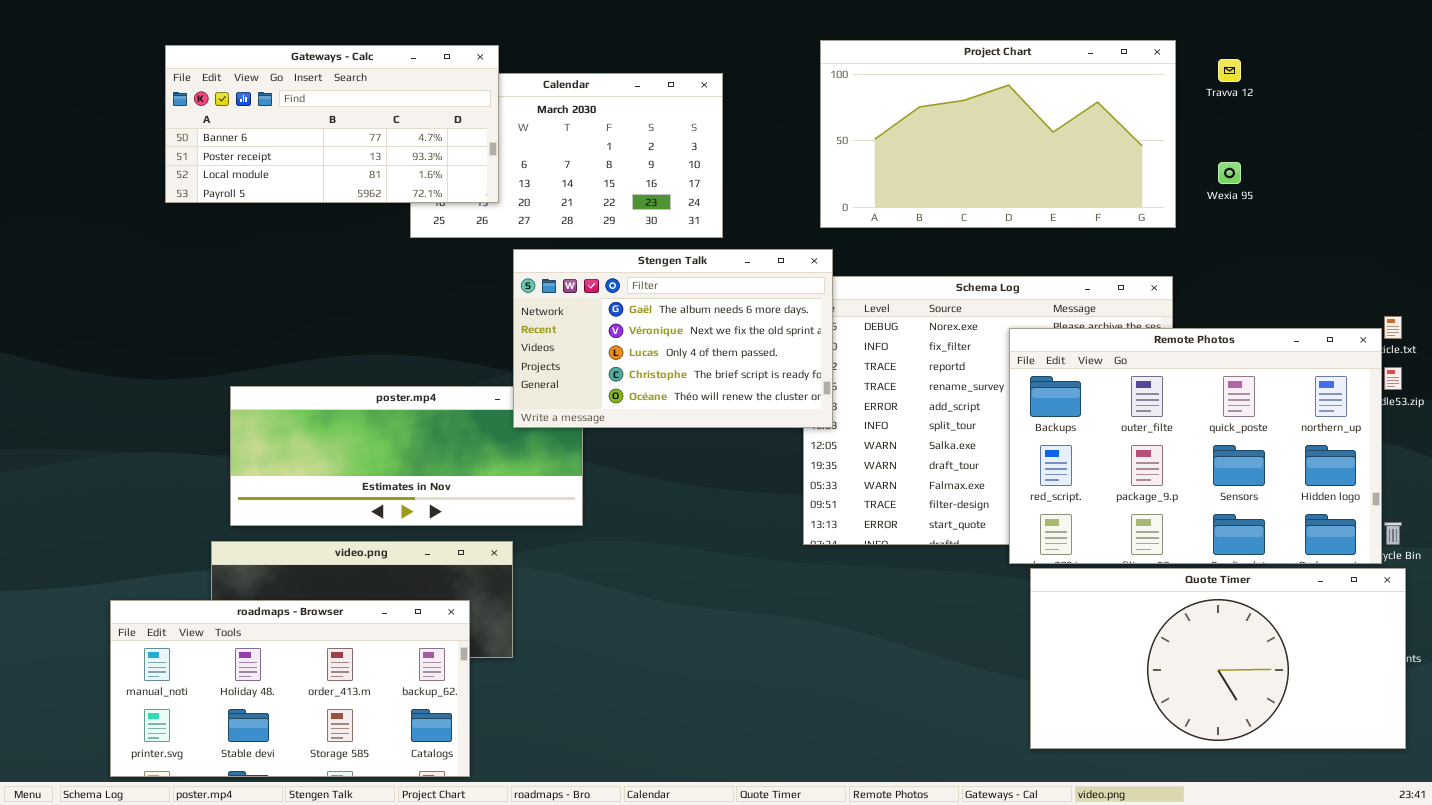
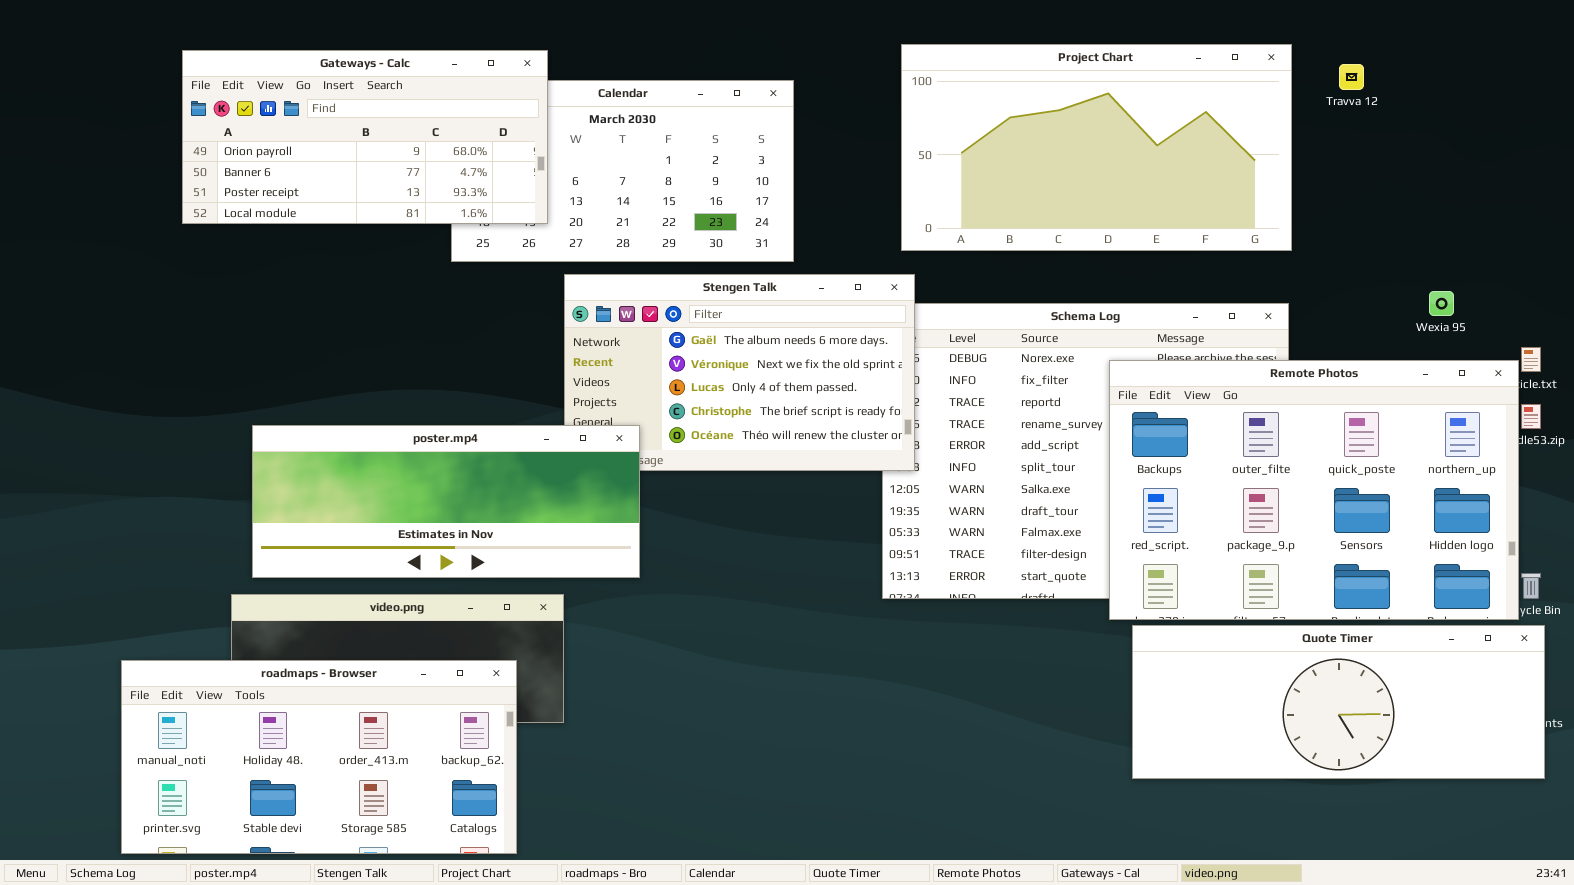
Gateways - Calc: [165,45,499,203] -> [182,50,548,224], scrolled up 1 row
Wexia 95: [1218,162,1241,184] -> [1429,291,1454,316], moved
poster.mp4: [230,386,583,526] -> [252,425,640,578], raised
Quote Timer: [1030,568,1406,749] -> [1132,625,1545,779], resized

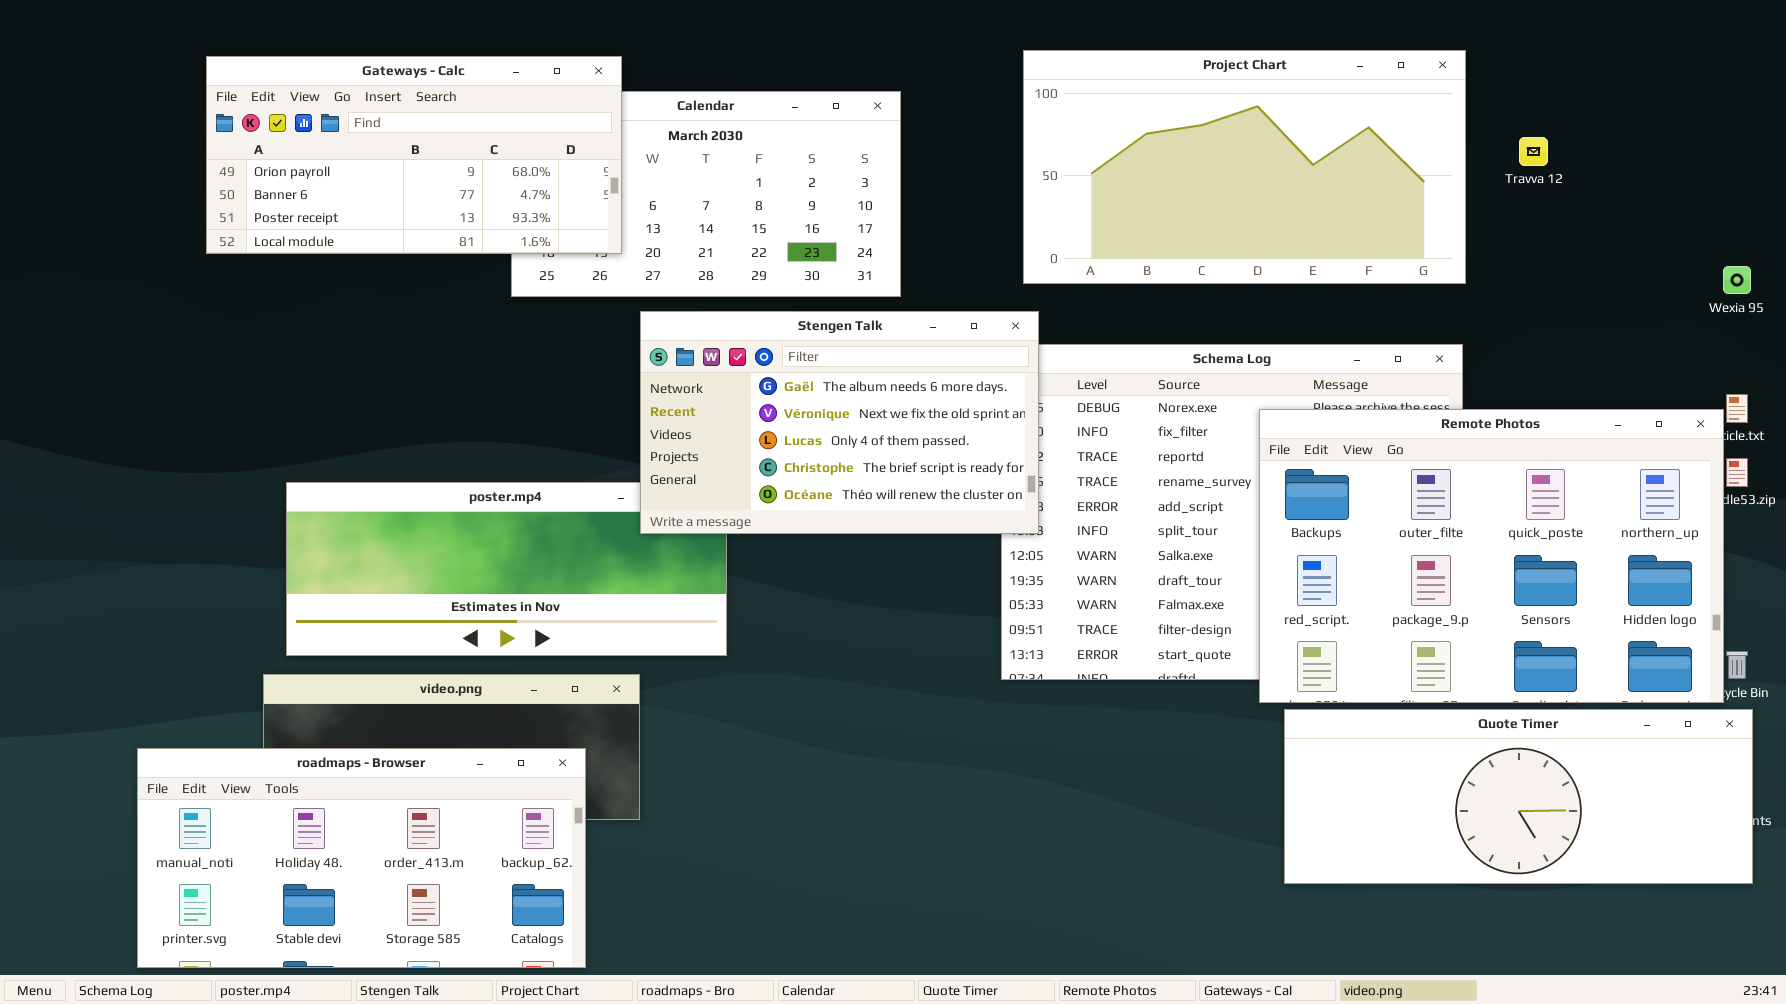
Travva 12: [1339,64,1364,90] -> [1519,137,1548,166], moved
Stengen Talk: [564,274,915,471] -> [640,311,1039,534], raised
Wexia 95: [1429,291,1454,316] -> [1723,266,1751,294], moved

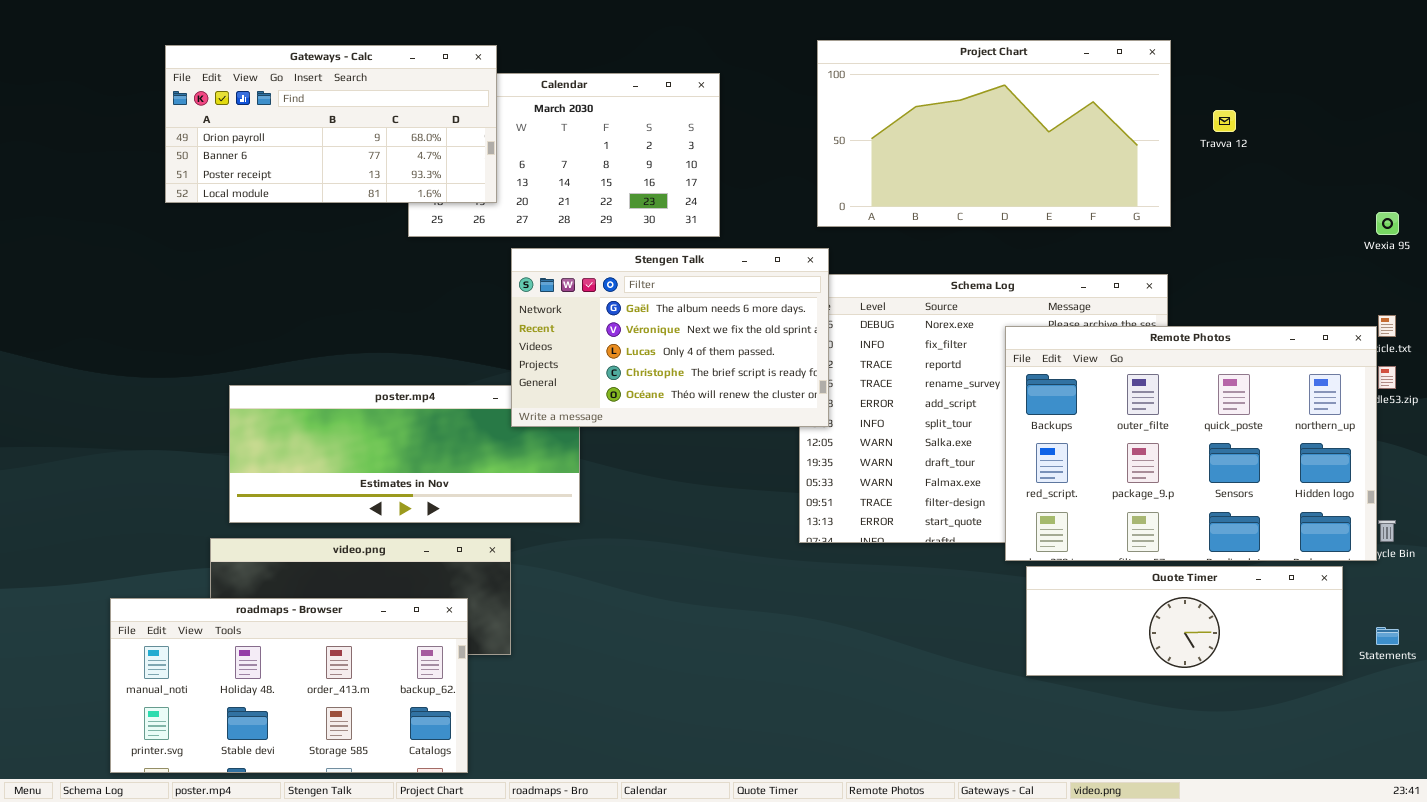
Quote Timer: [1284,709,1753,884] -> [1026,566,1343,676], resized

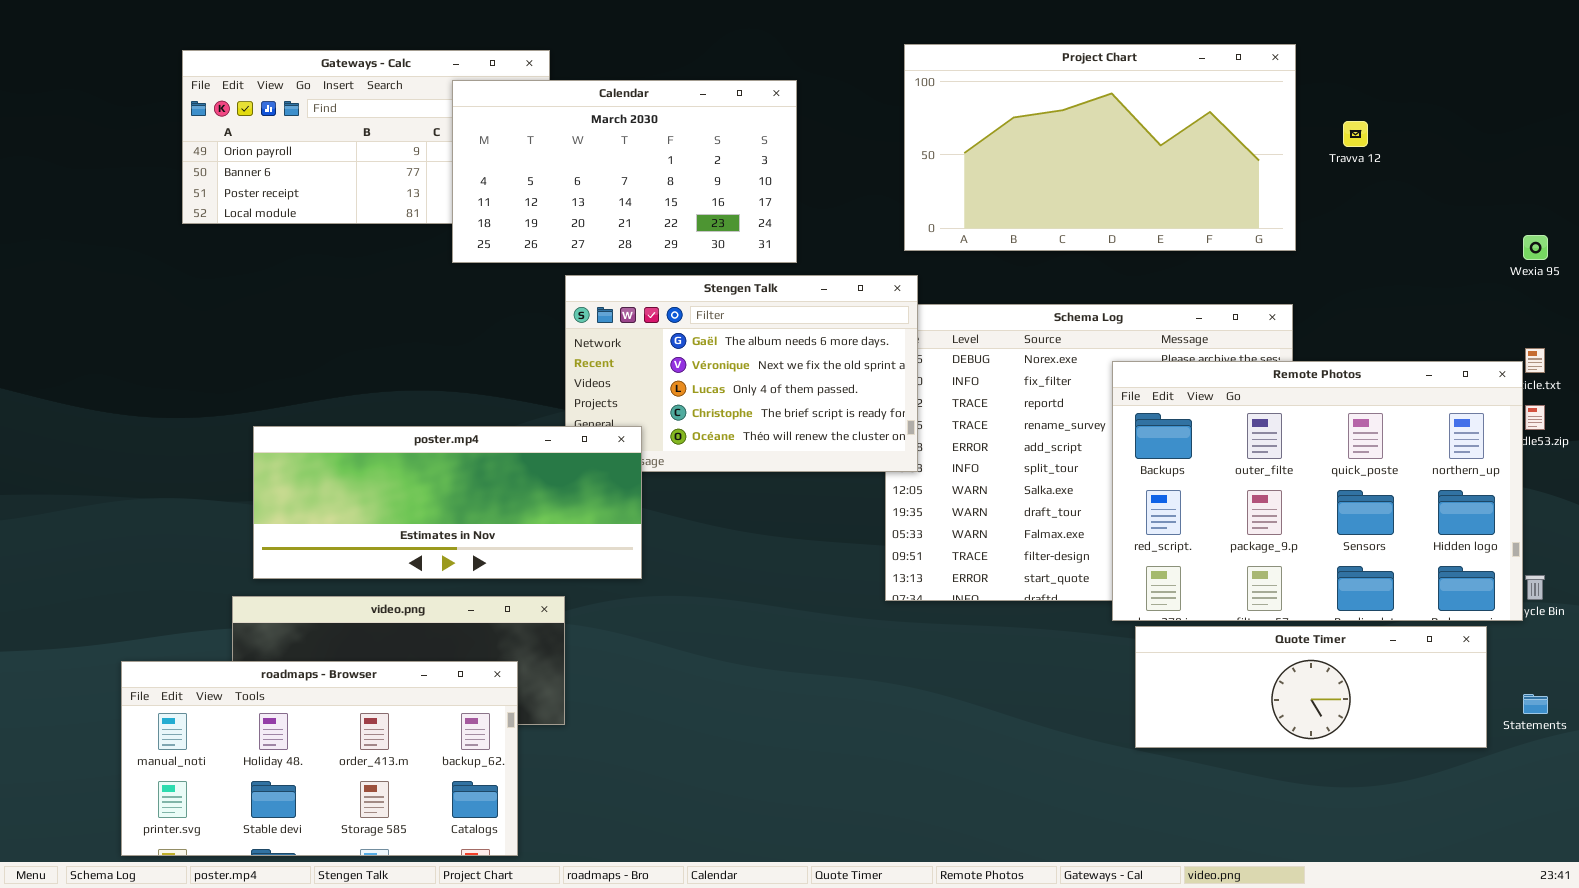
Calendar: [408,73,720,237] -> [452,80,797,263], raised
poster.mp4: [229,385,580,523] -> [253,426,642,579], raised

